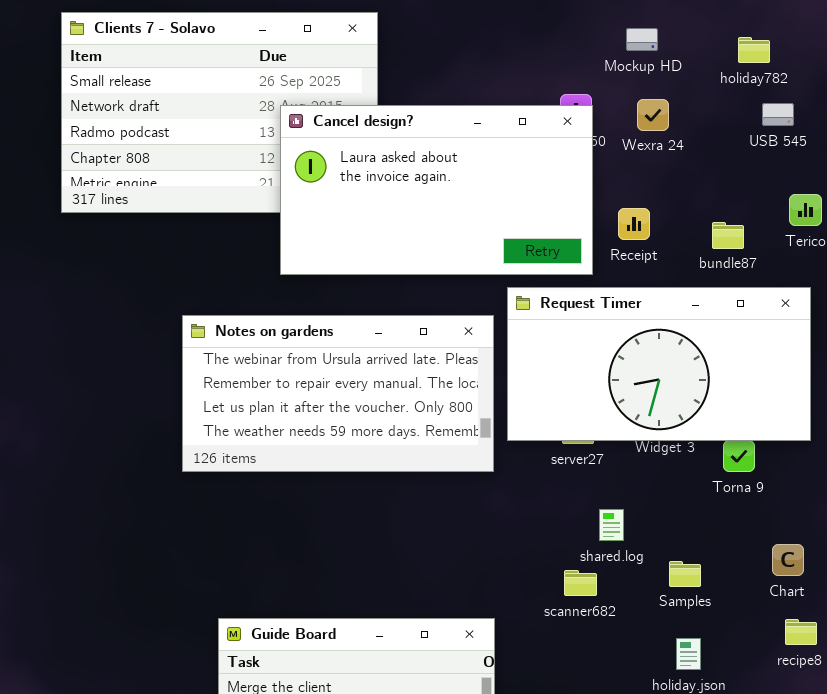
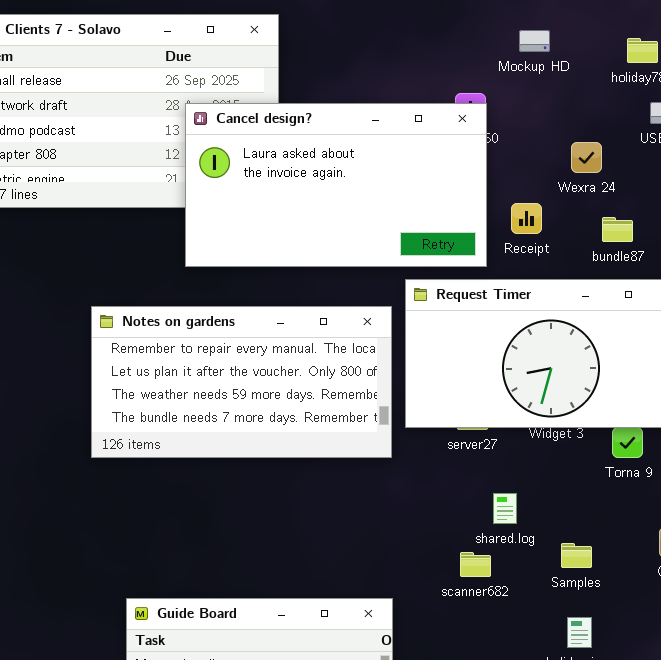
Wexra 24: [637,99,669,131] -> [571,142,602,173], moved
Notes on gardens: [182,315,494,472] -> [91,306,392,458], scrolled down 1 row

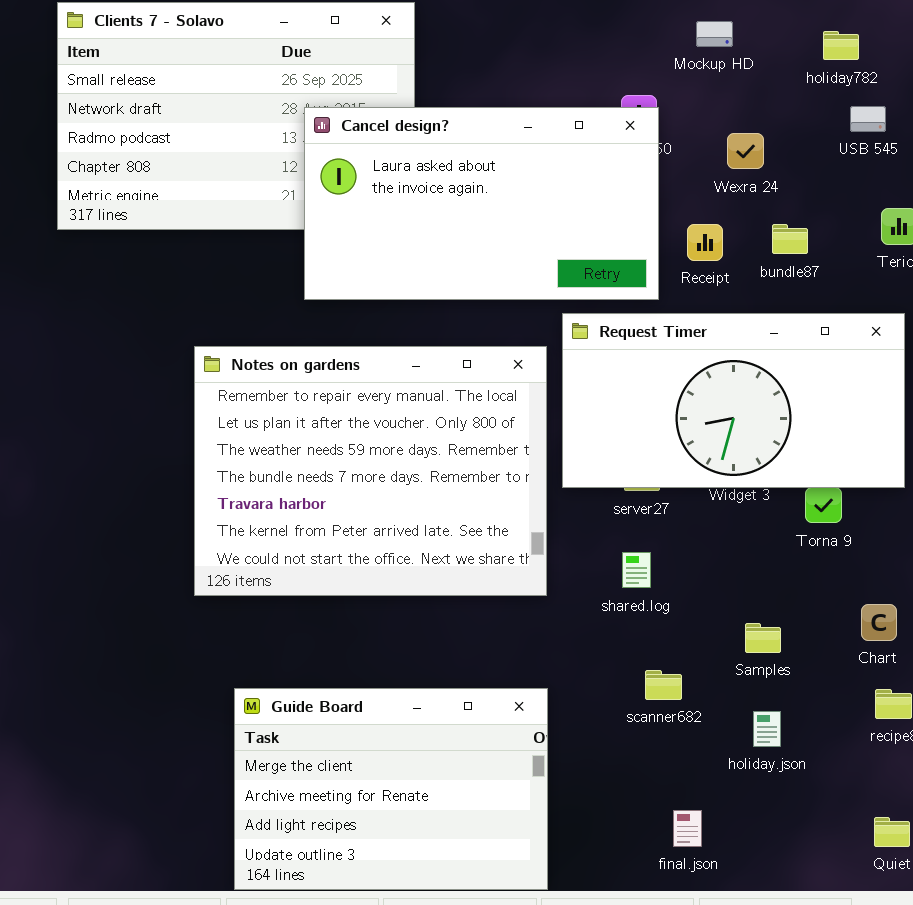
Wexra 24: [571,142,602,173] -> [727,133,764,169], moved
bundle87: [602,217,633,242] -> [772,224,808,254], moved
Notes on gardens: [91,306,392,458] -> [194,346,547,596], resized
shared.log: [493,493,517,524] -> [622,552,651,588], moved
scanner682: [460,552,491,577] -> [645,670,682,700], moved

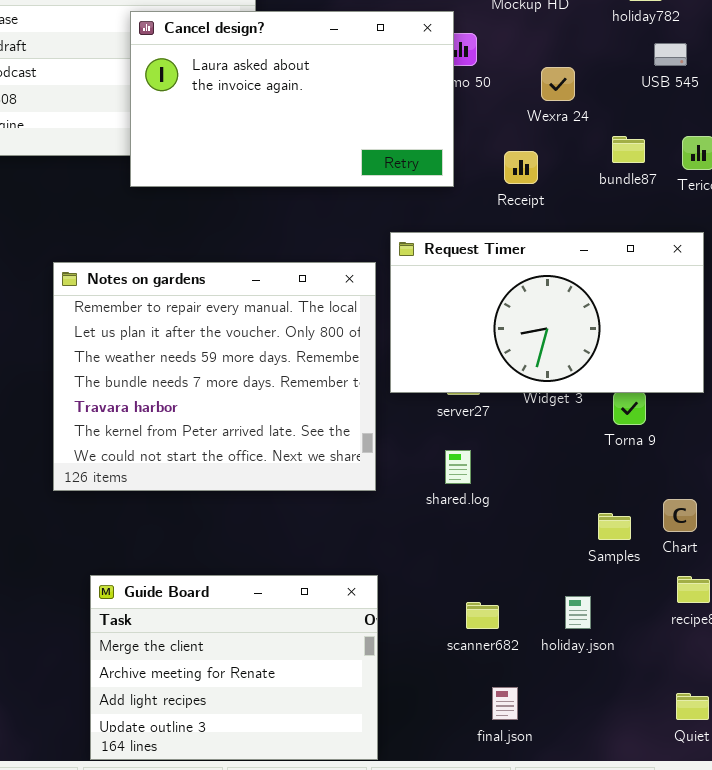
Cancel design?: [304,107,659,300] -> [130,11,454,187], moved
bundle87: [772,224,808,254] -> [612,136,645,163], moved
Samples: [745,623,781,653] -> [598,513,631,540], moved
scanner682: [645,670,682,700] -> [466,602,499,629], moved

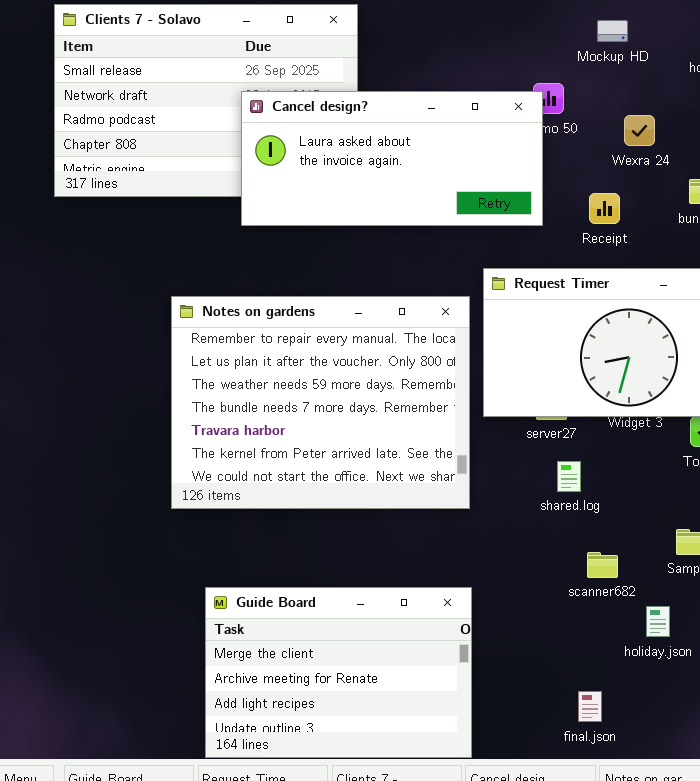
Cancel design?: [130,11,454,187] -> [241,91,543,226], resized
shared.log: [445,450,471,484] -> [557,461,581,492], moved
scanner682: [466,602,499,629] -> [587,552,618,578], moved

